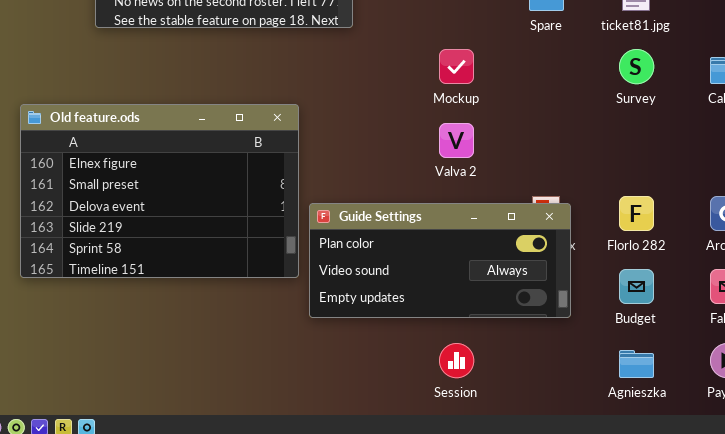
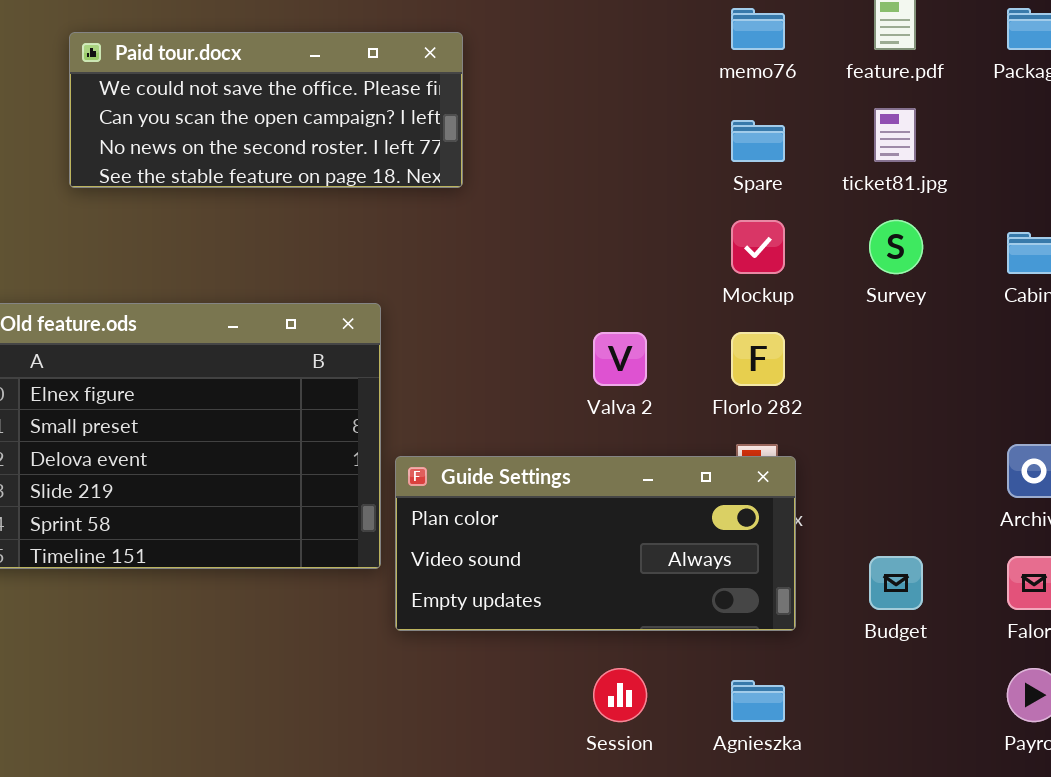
Mockup: [439,49,474,84] -> [731,220,785,274], moved
Florlo 282: [619,196,654,231] -> [731,332,785,386], moved
Agnieszka: [619,350,654,378] -> [731,680,785,722], moved

